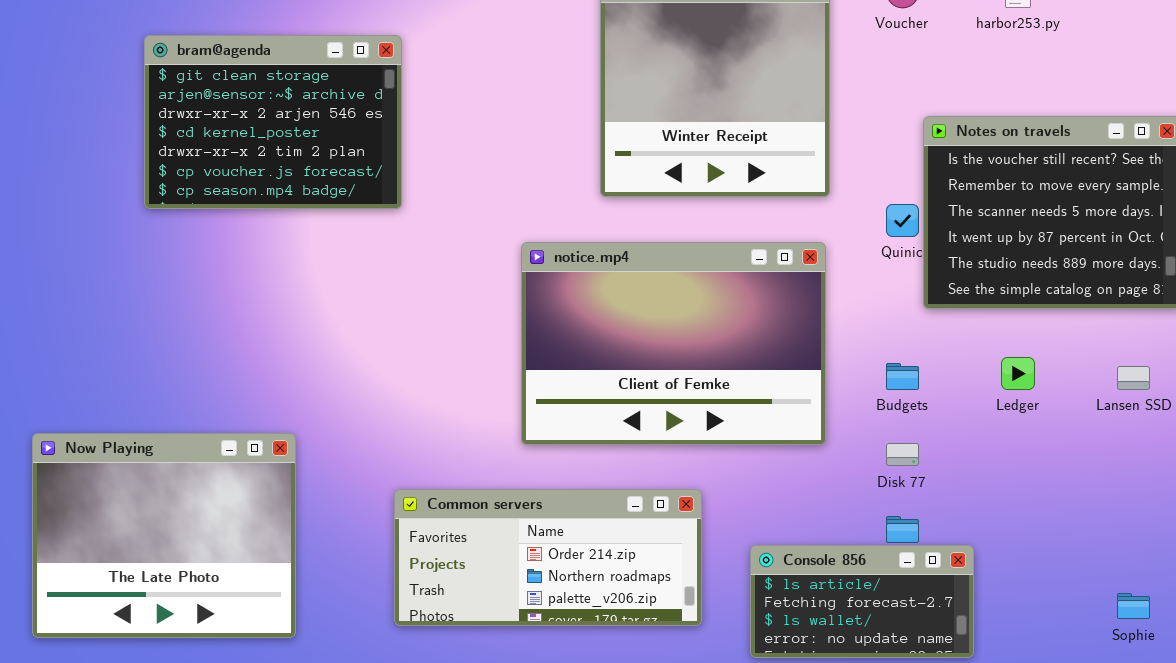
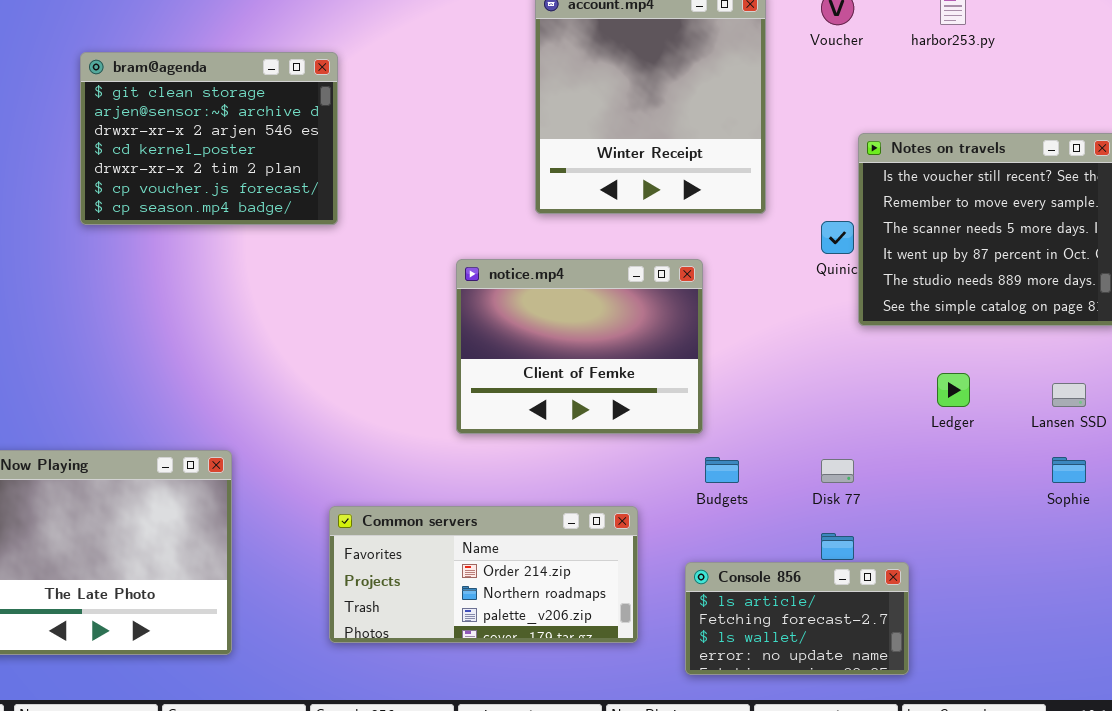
notice.mp4: [521,242,826,445] -> [456,259,703,434], resized
Budgets: [886,363,919,390] -> [705,457,739,483], moved
Sophie: [1117,593,1150,619] -> [1052,457,1086,483], moved

